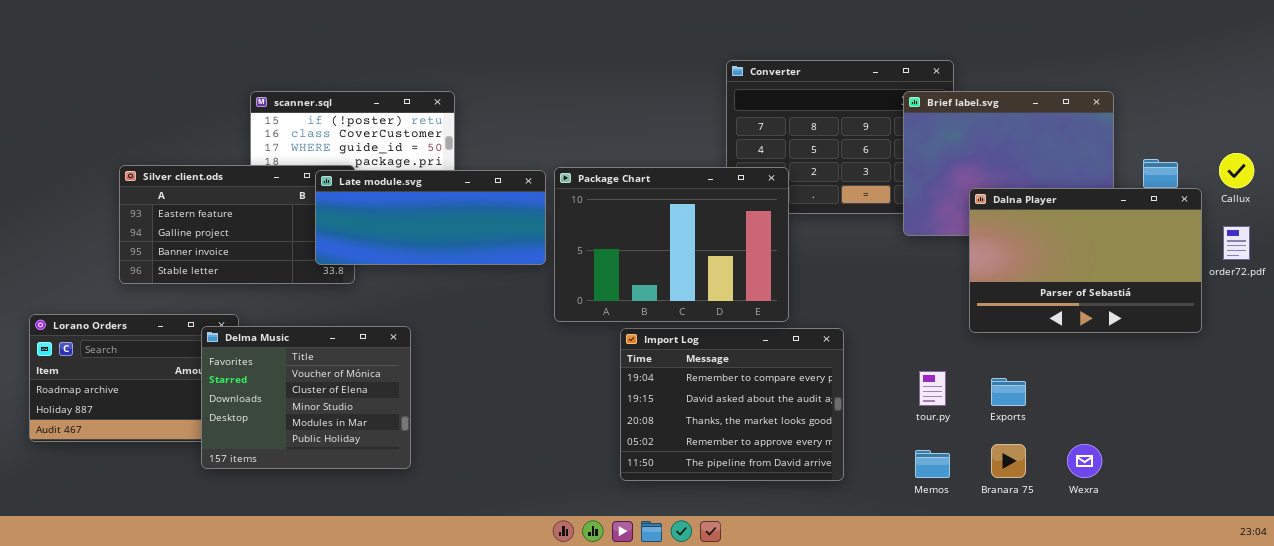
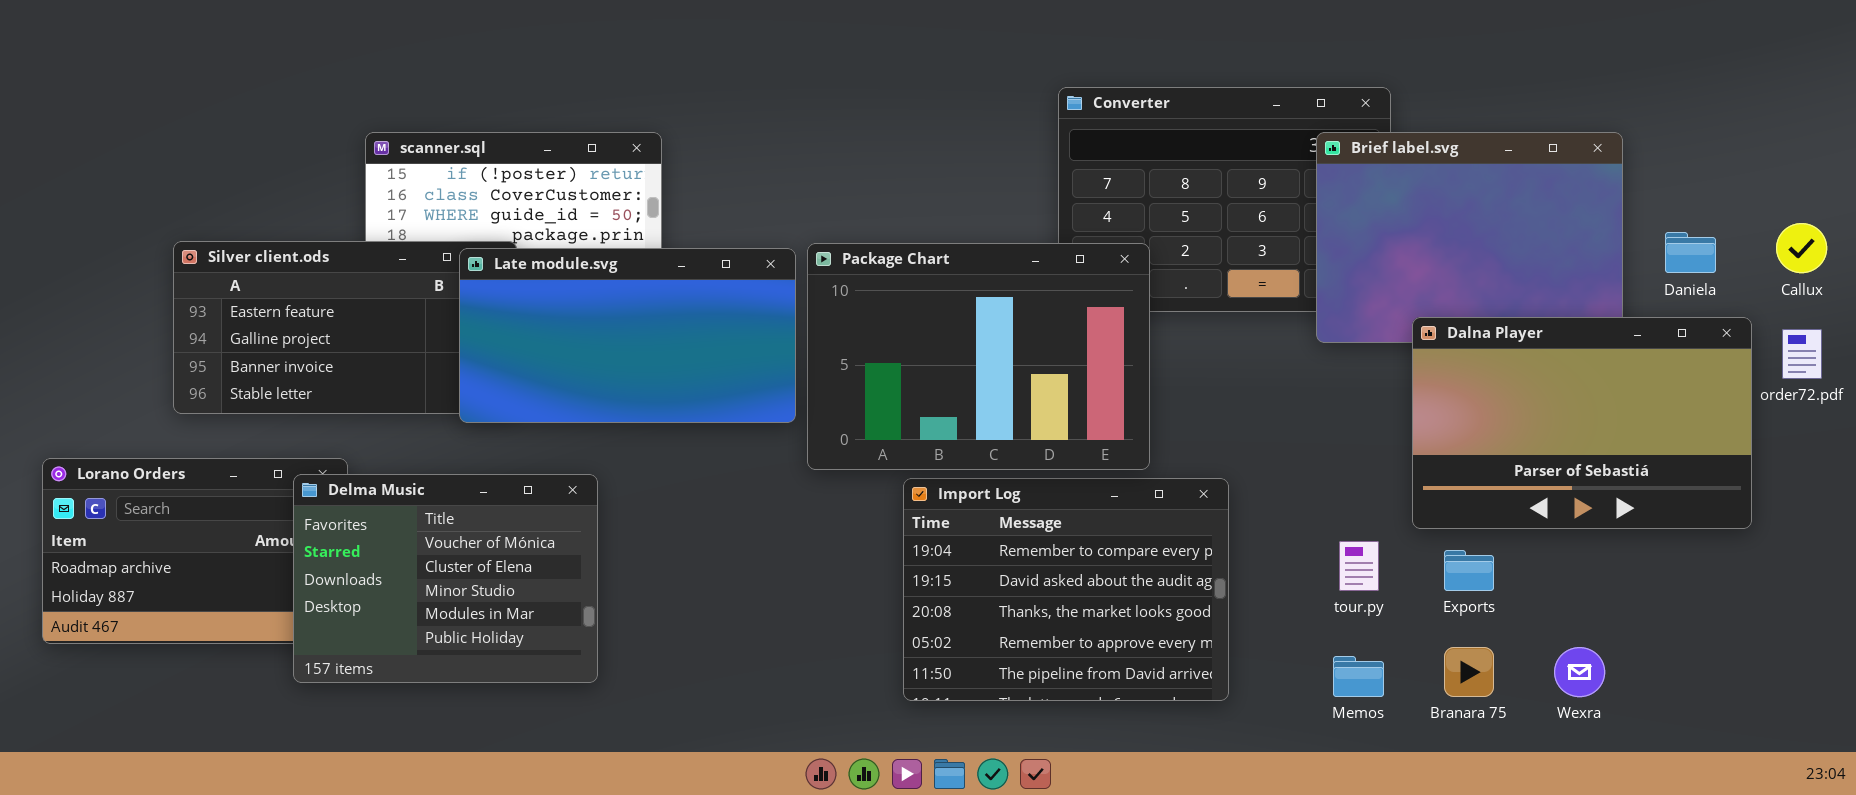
Late module.svg: [315,170,546,265] -> [459,248,796,423], resized
Dalna Player: [969,188,1202,333] -> [1412,317,1752,529], moved

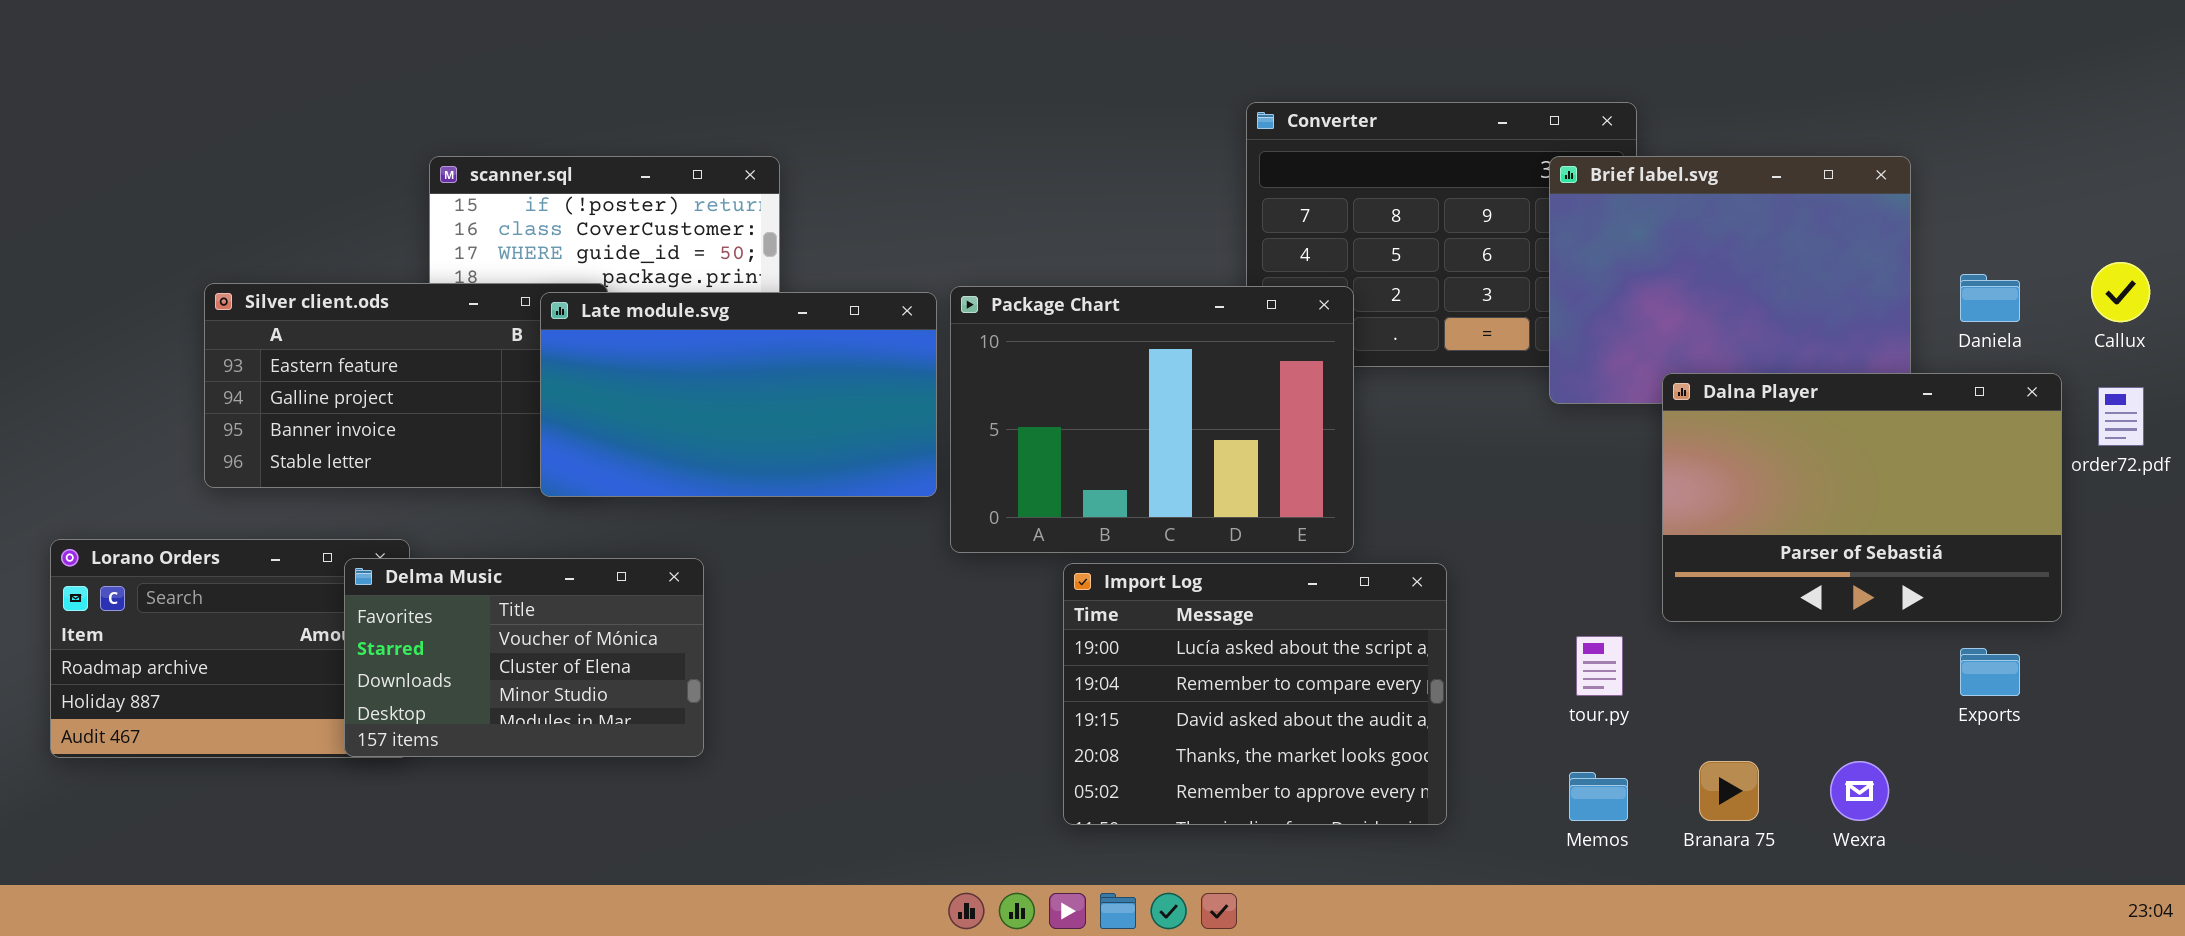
Delma Music: [293,474,598,683] -> [344,558,704,757], resized
Import Log: [903,478,1229,701] -> [1063,563,1447,825], scrolled up 1 row
Exports: [1444,550,1494,591] -> [1960,648,2020,696], moved

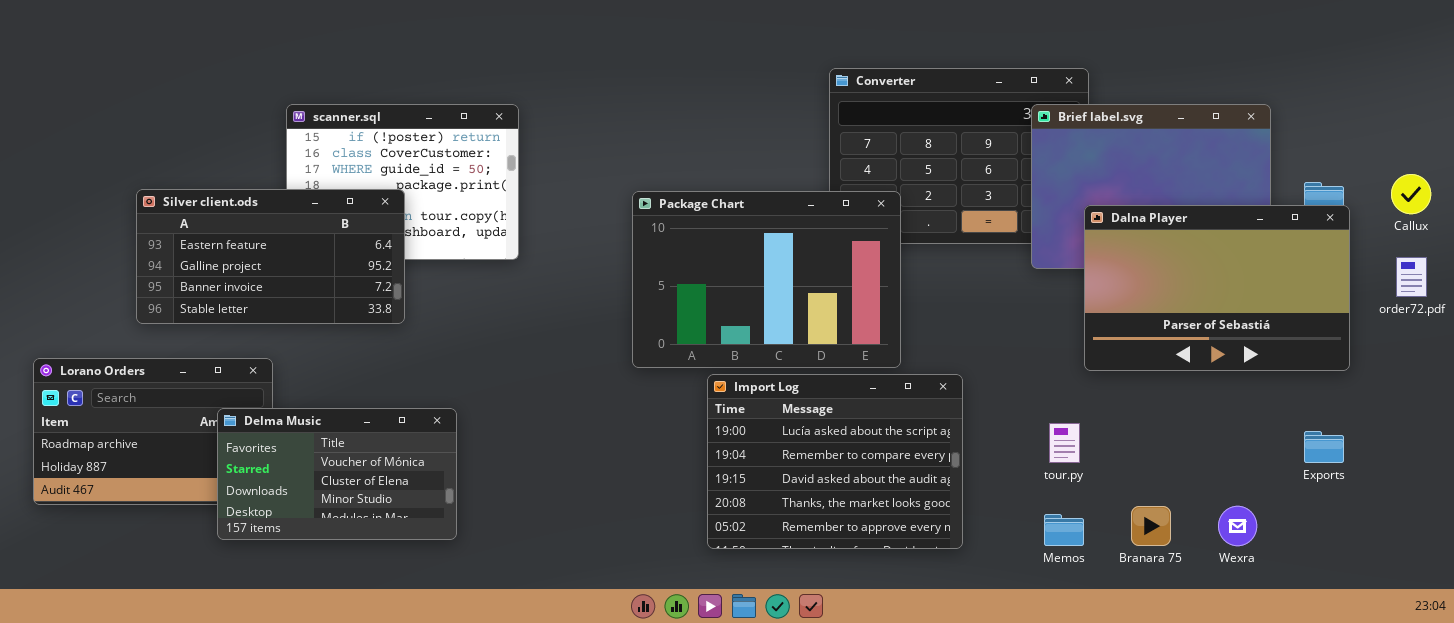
Late module.svg: [540,292,937,497] -> none, closed
Dalna Player: [1662,373,2062,622] -> [1084,205,1350,371], moved
Delma Music: [344,558,704,757] -> [217,408,457,540], moved

